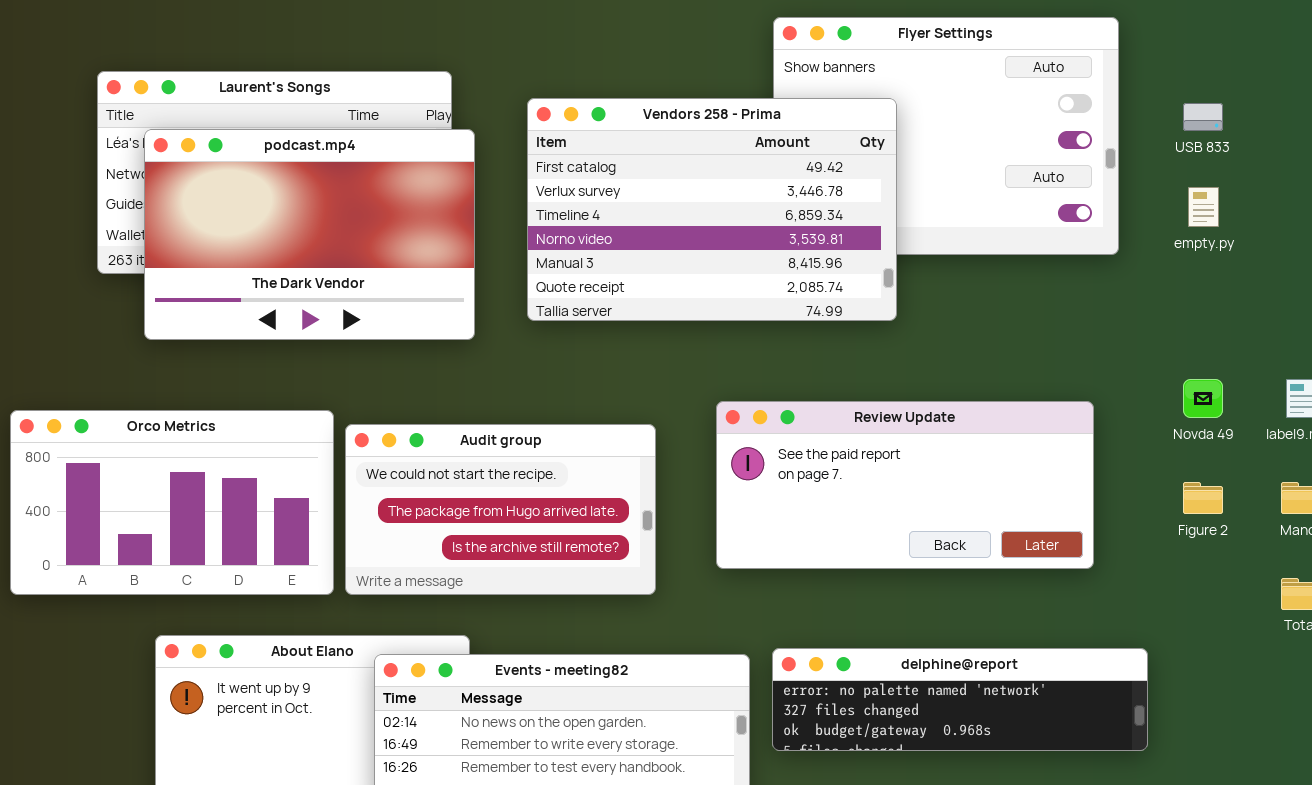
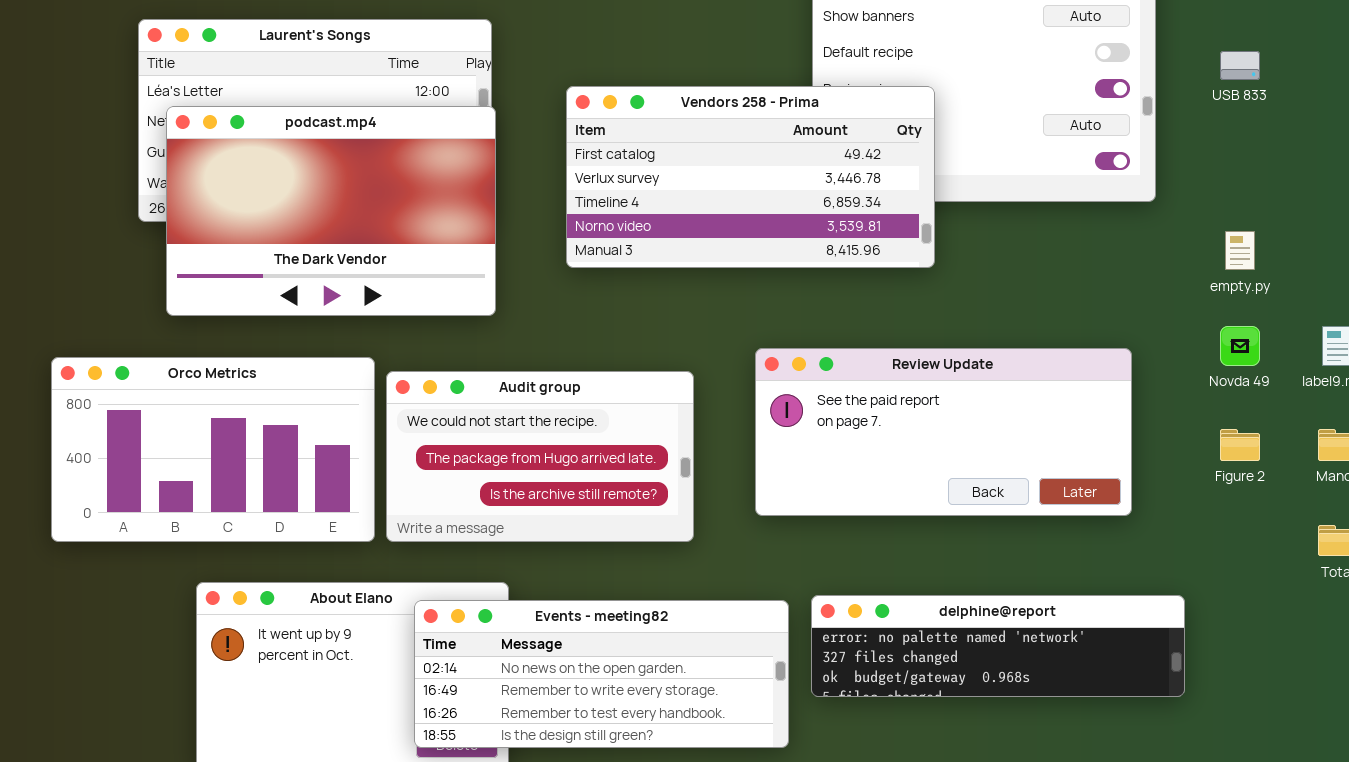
Vendors 258 - Prima: [527,98,897,321] -> [566,86,935,268], resized
podcast.mp4: [144,129,475,340] -> [166,106,496,316], moved
empty.py: [1188,187,1219,227] -> [1225,231,1255,270], moved

